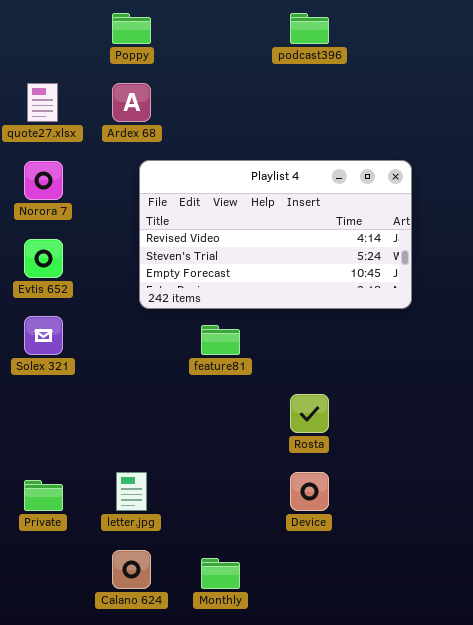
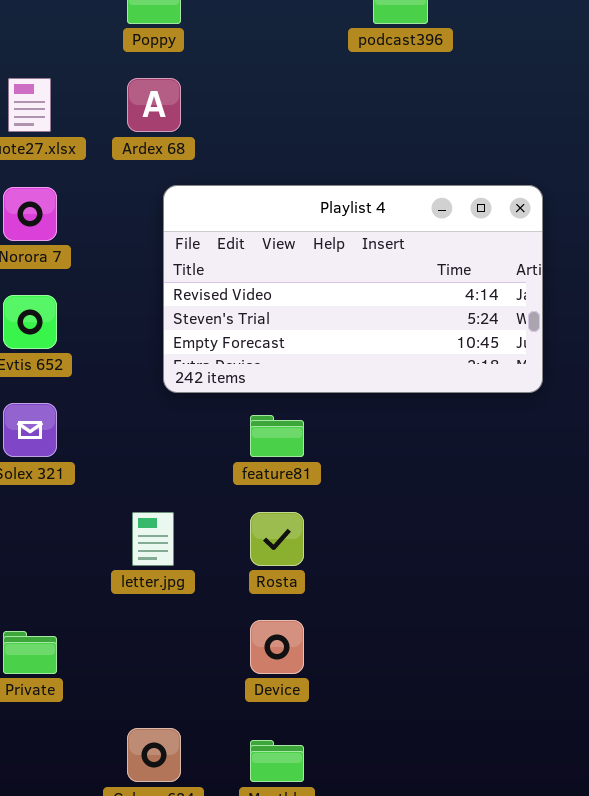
Rosta: [290,394,329,433] -> [250,512,304,566], moved
letter.jpg: [116,472,147,511] -> [132,512,174,566], moved
Device: [290,472,329,511] -> [250,620,304,674], moved

